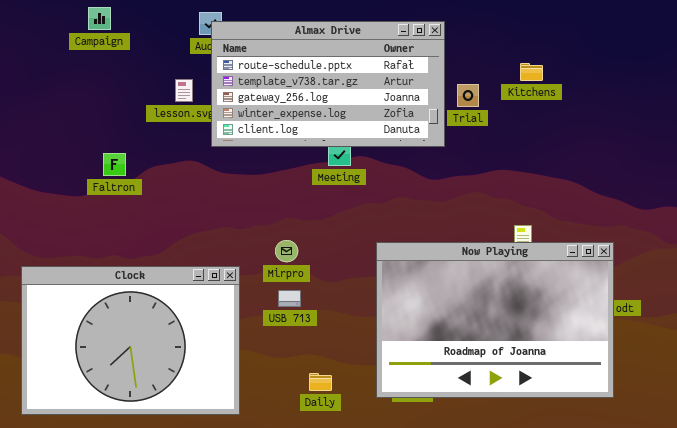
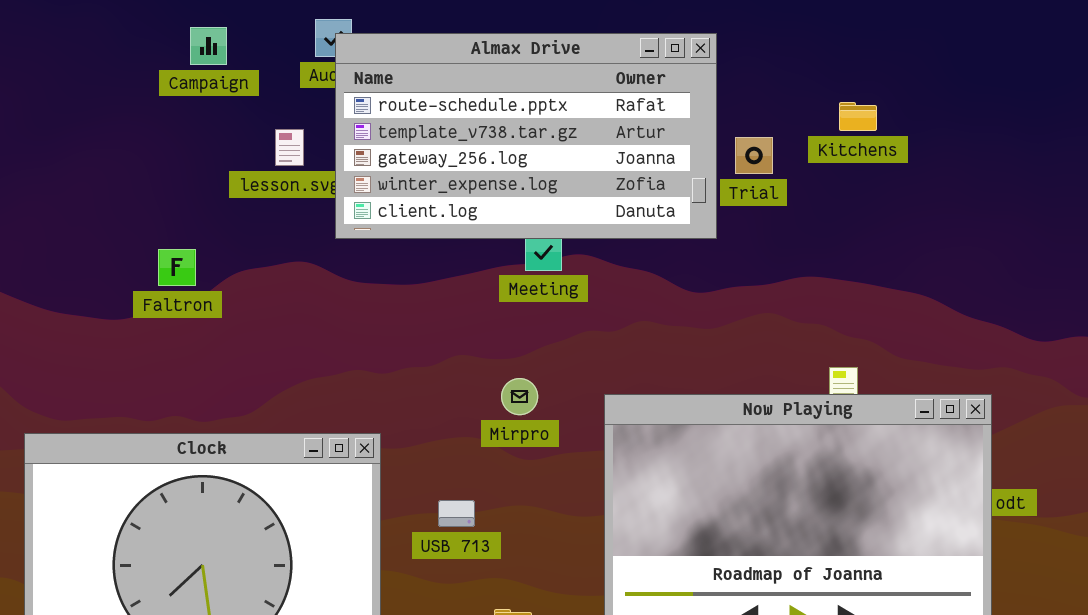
Campaign: [88,7,111,30] -> [190,27,227,65], moved
Mirpro: [275,240,298,262] -> [501,378,538,415], moved
USB 713: [278,290,301,307] -> [438,500,475,527], moved

